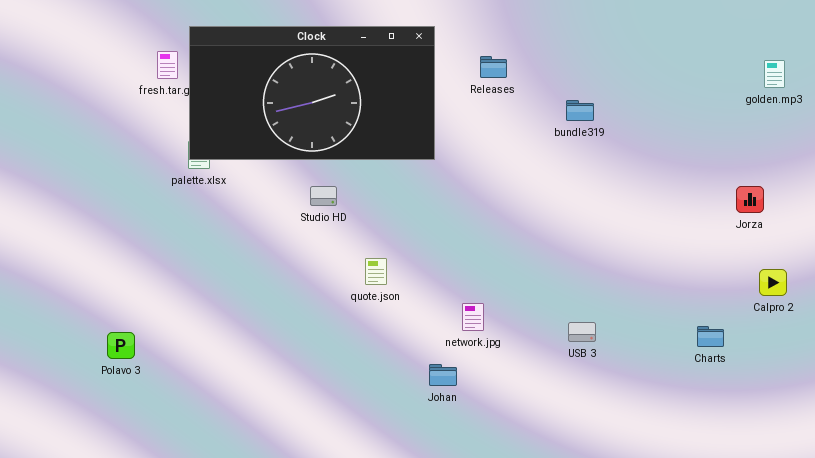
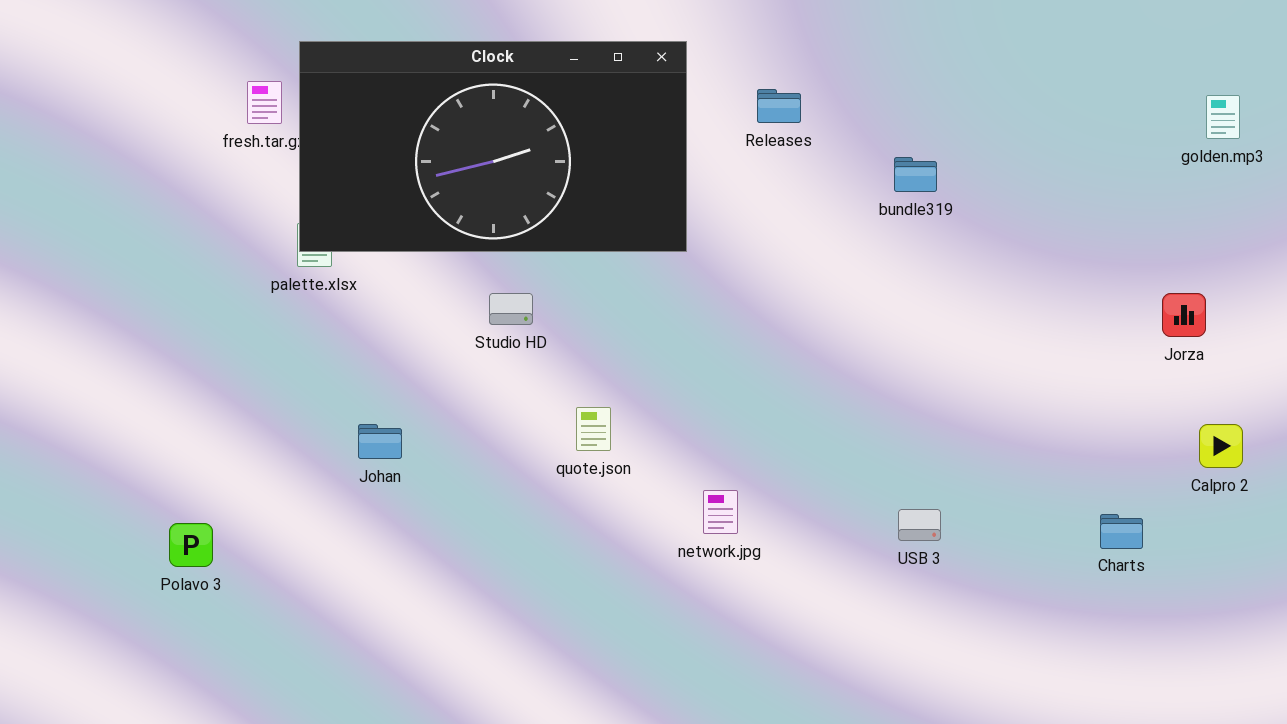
network.jpg: [462,303,484,331] -> [703,490,738,534], moved
Johan: [429,364,457,386] -> [358,424,402,459], moved

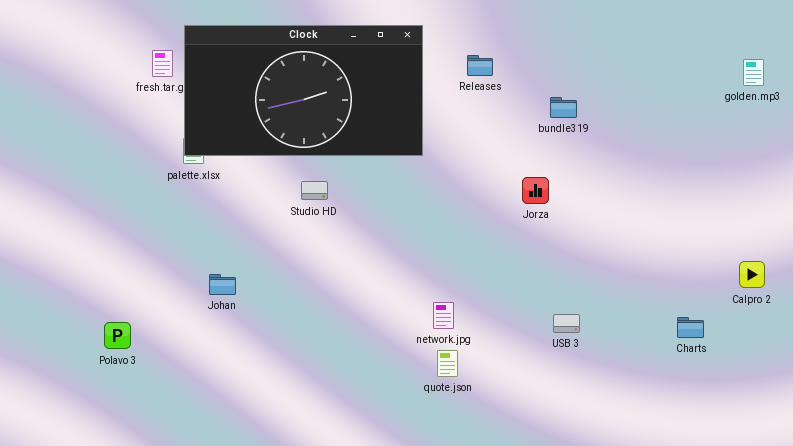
Jorza: [1162,293,1206,337] -> [522,177,549,204], moved
quote.json: [576,407,611,451] -> [437,350,458,377], moved
Johan: [358,424,402,459] -> [209,274,236,295], moved

